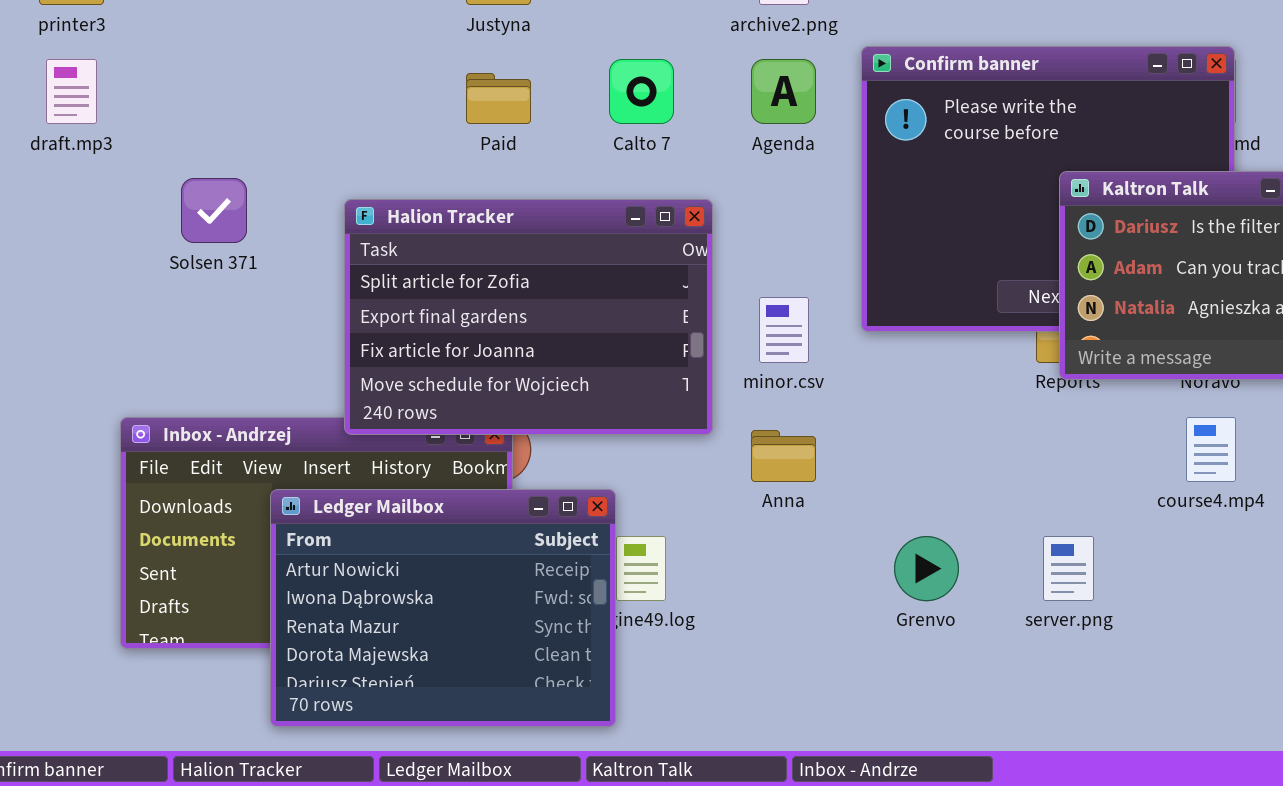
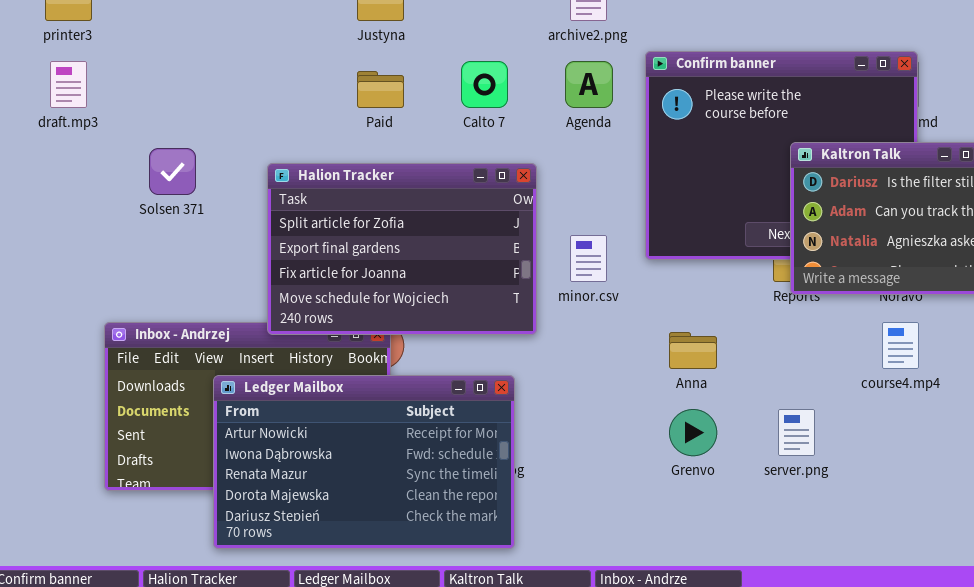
Anna: [751,430,816,482] -> [669,332,717,369], moved
Ledger Mailbox: [270,489,616,727] -> [213,375,515,549], resized

